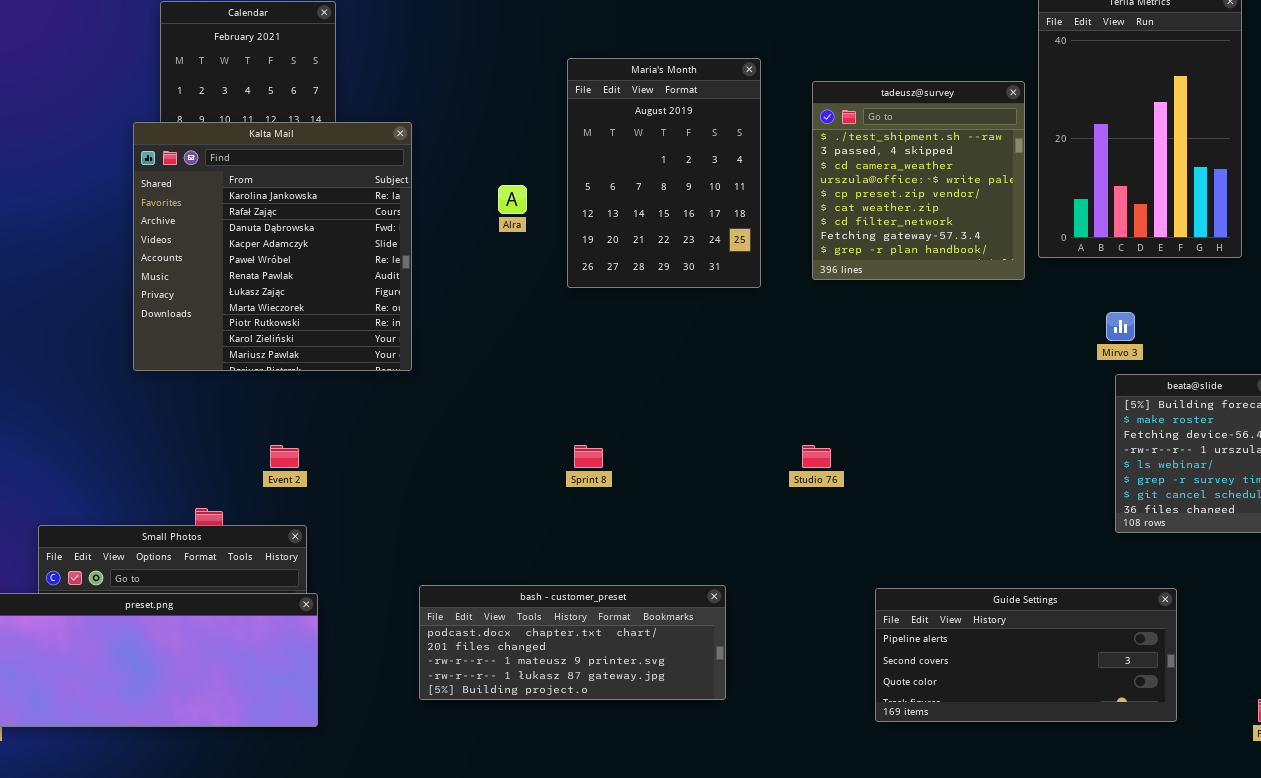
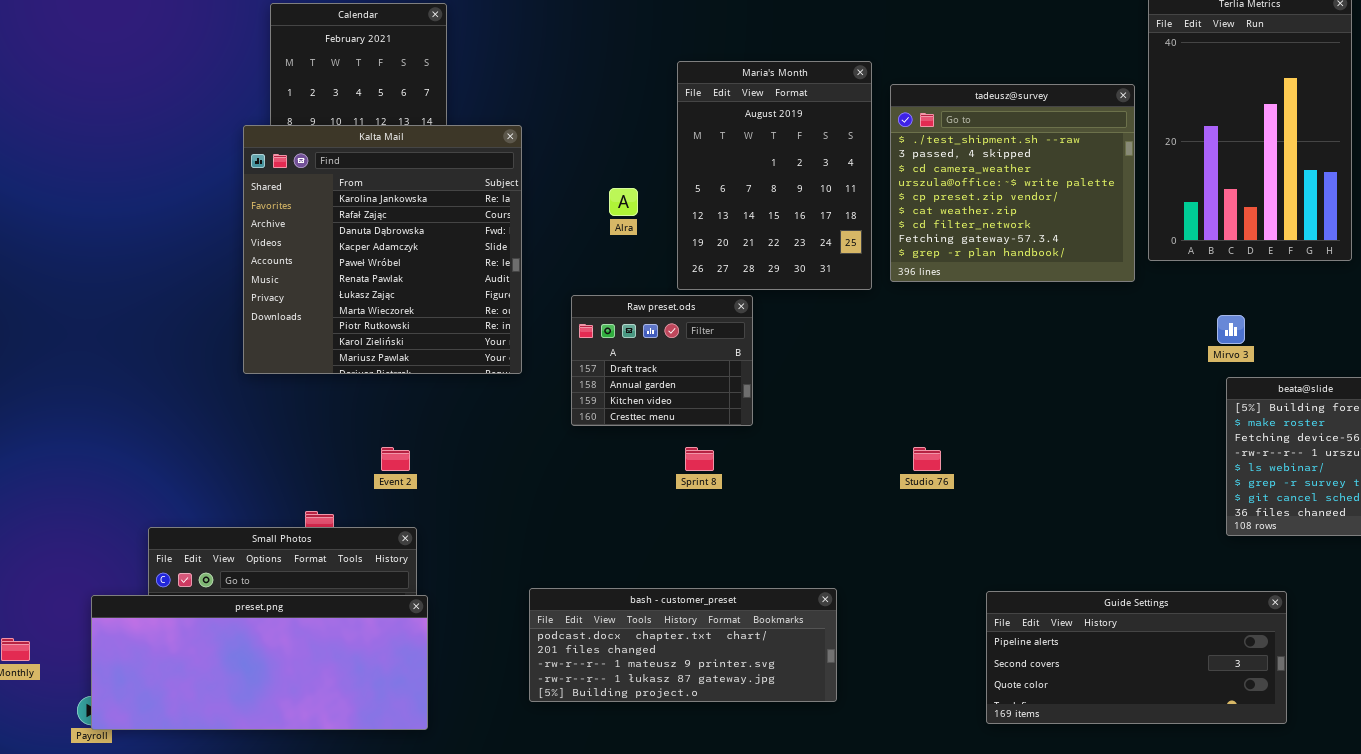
tadeusz@survey: [812,81,1025,280] -> [890,84,1135,282], resized
Raw preset.ods: none -> [571,295,753,426], opened

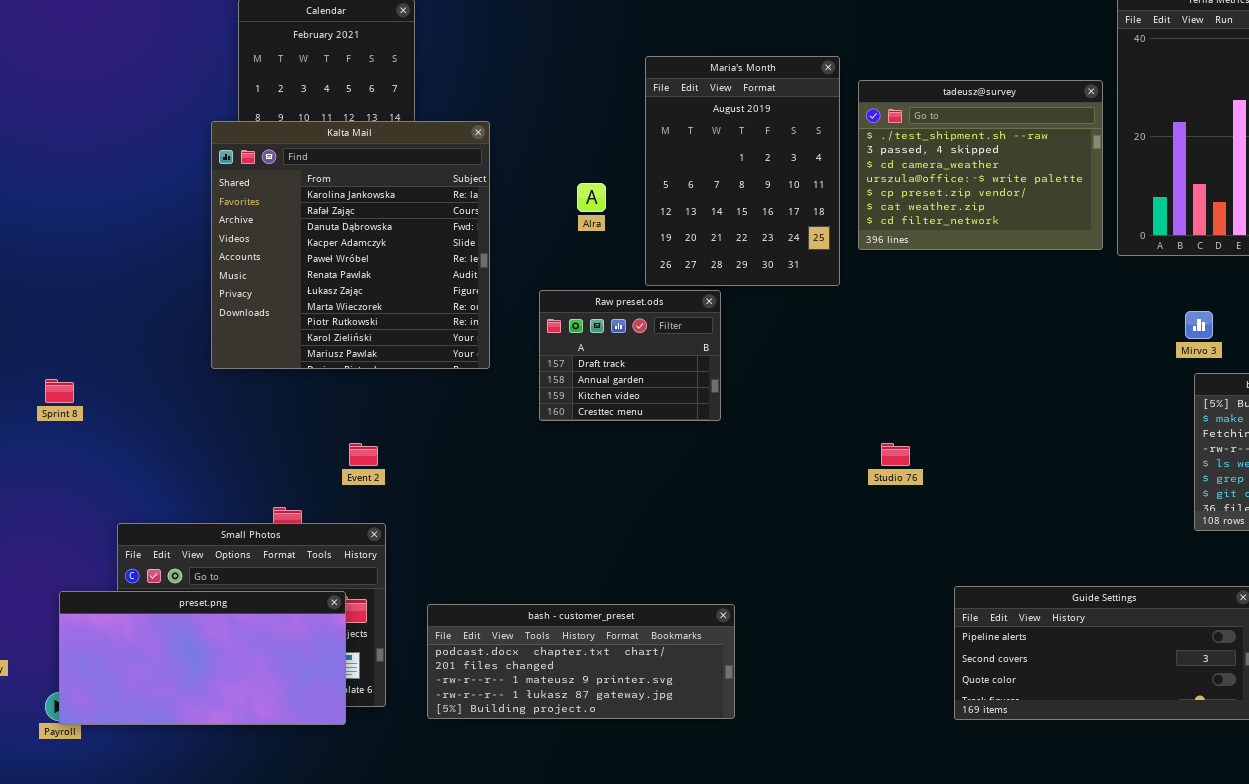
tadeusz@survey: [890,84,1135,282] -> [858,80,1103,250], resized
Sprint 8: [685,447,714,471] -> [45,379,74,403], moved
bash - customer_preset: [529,588,837,702] -> [427,604,735,719], moved
preset.png: [91,595,428,730] -> [59,591,346,725], resized

